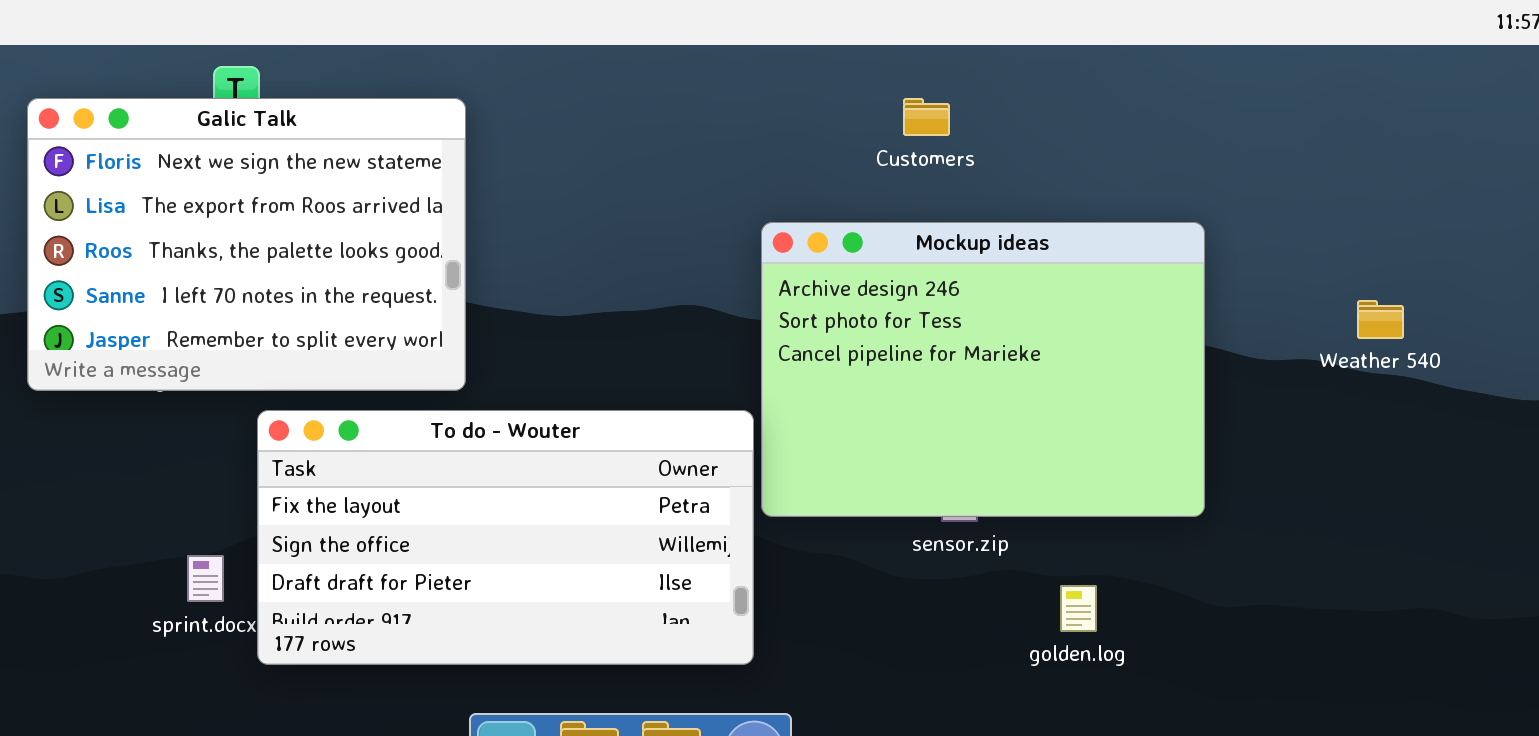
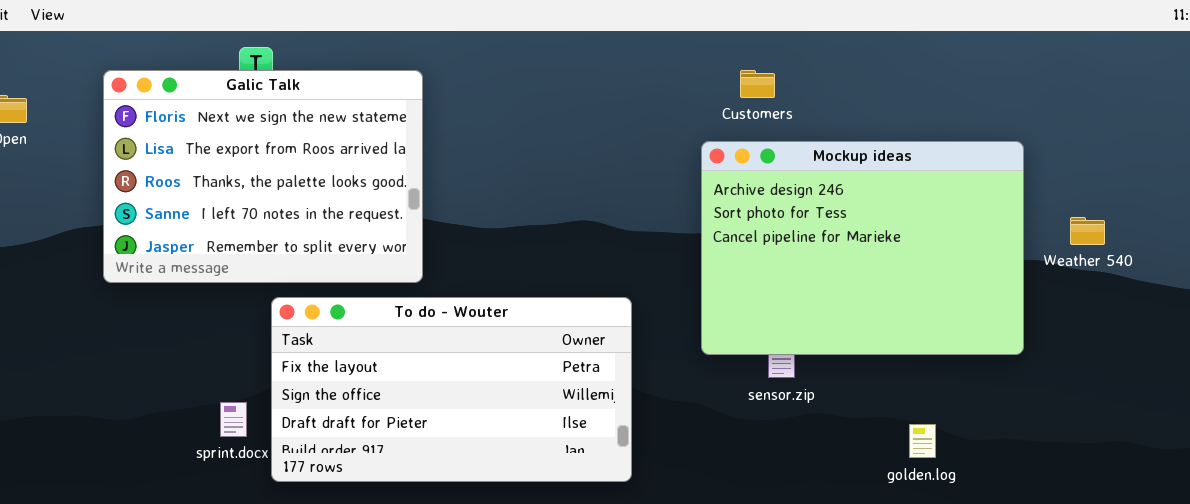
Mockup ideas: [761,222,1205,517] -> [701,141,1024,355], moved
golden.log: [1060,585,1097,632] -> [909,424,936,458], moved

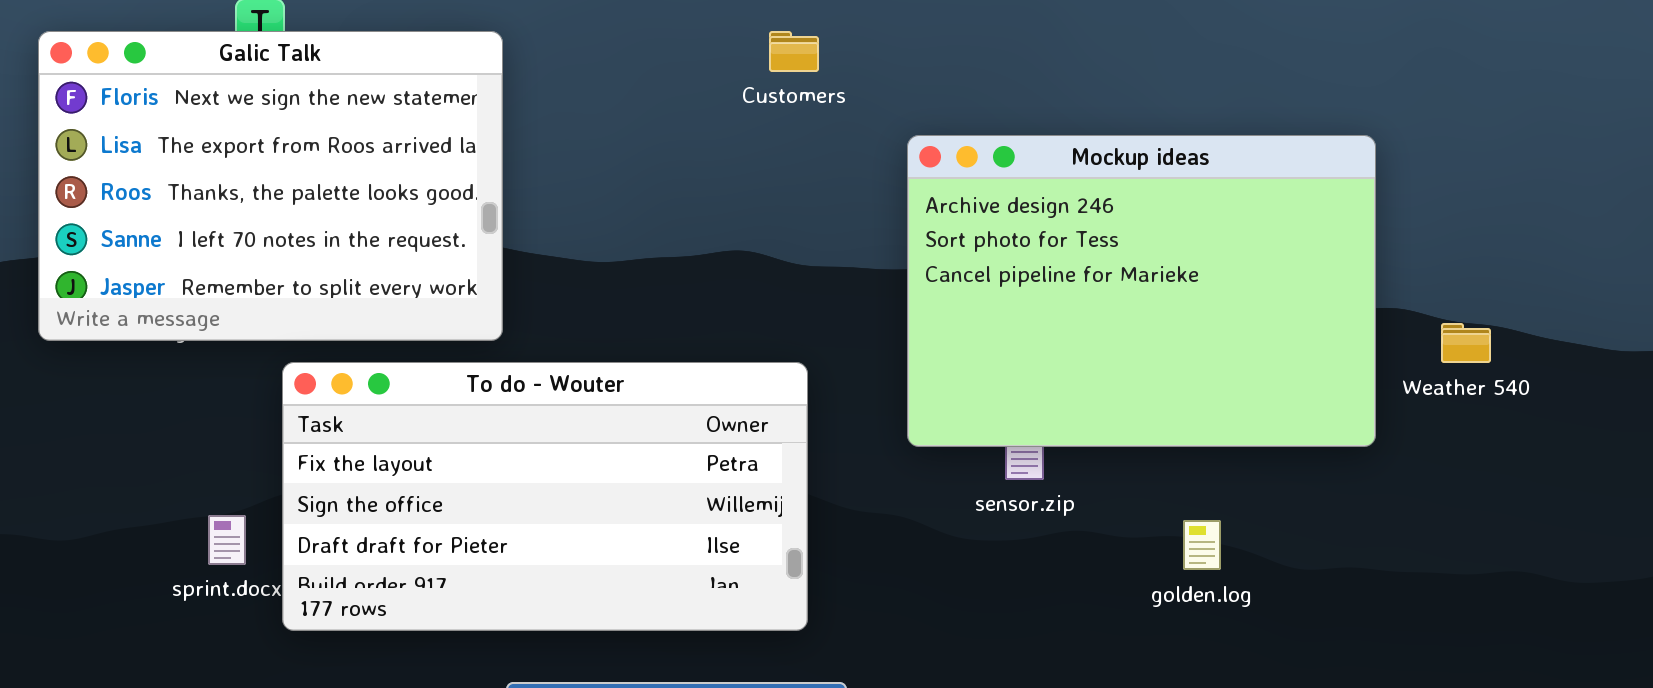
Customers: [740,70,775,98] -> [769,31,819,72], moved
Weather 540: [1070,217,1105,245] -> [1441,323,1491,363], moved
golden.log: [909,424,936,458] -> [1183,520,1221,570], moved

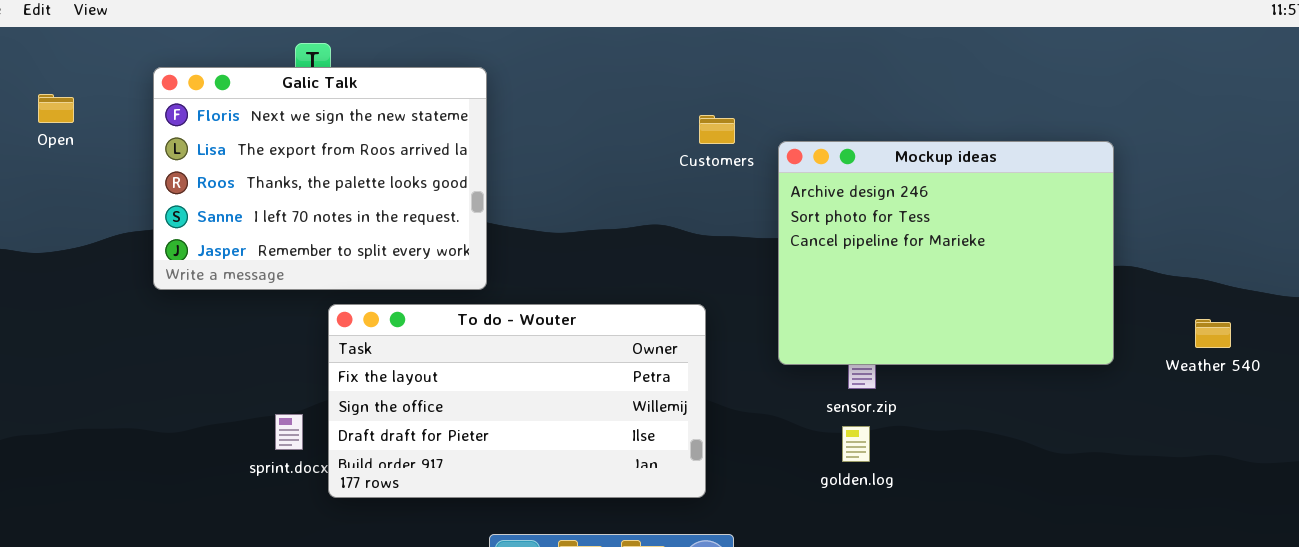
Customers: [769,31,819,72] -> [699,115,735,144], moved
Weather 540: [1441,323,1491,363] -> [1195,319,1231,348], moved
golden.log: [1183,520,1221,570] -> [842,426,870,462], moved

